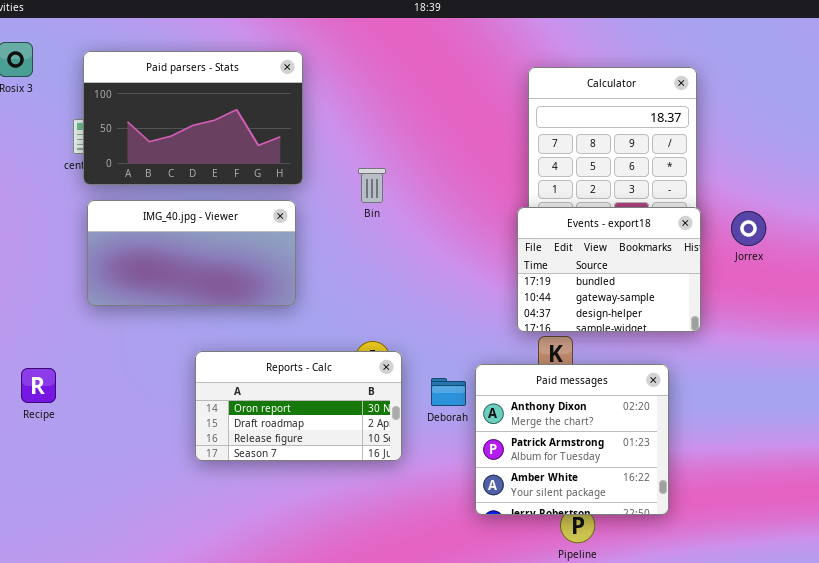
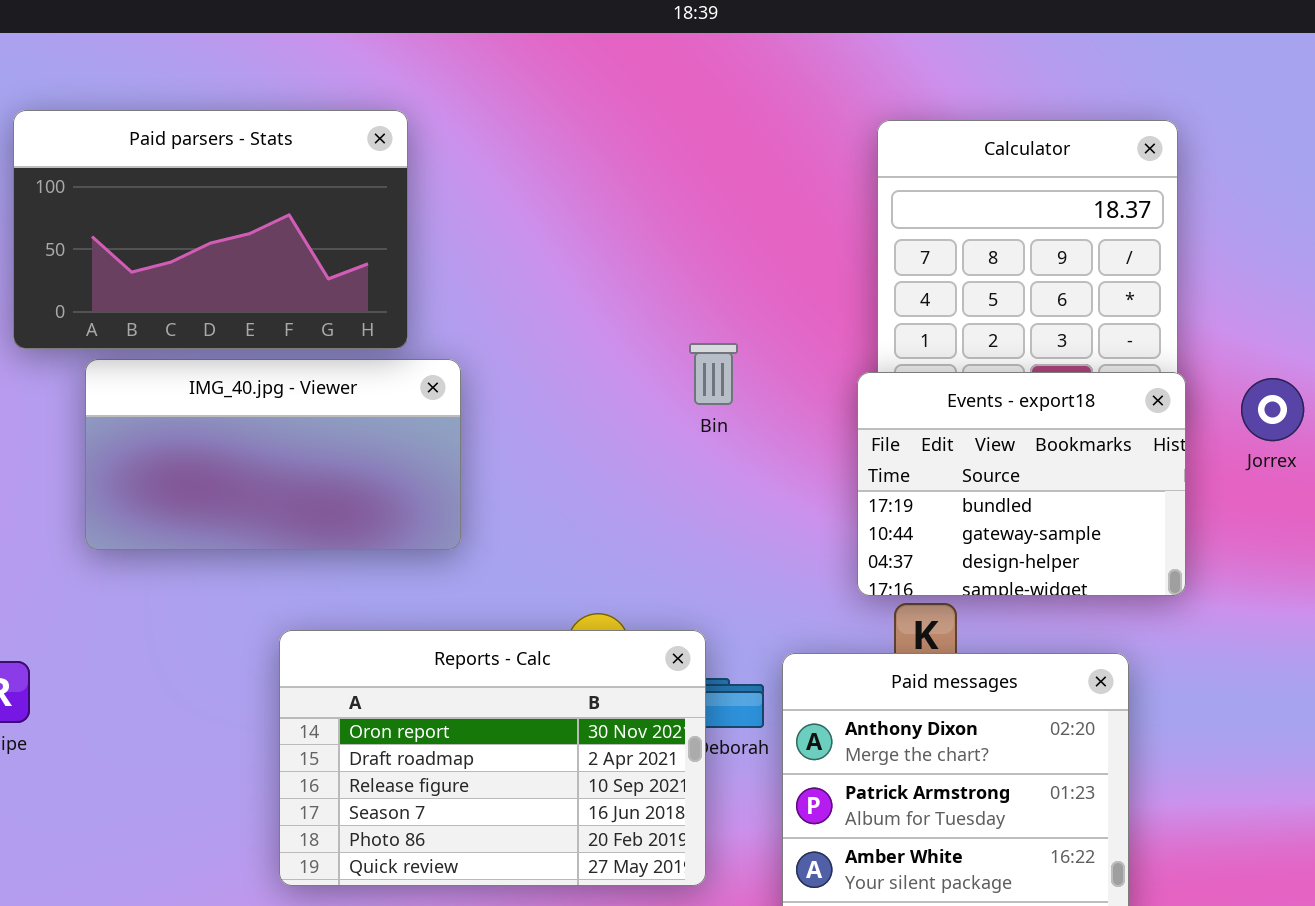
Paid parsers - Stats: [83,51,303,185] -> [13,110,408,349], moved
Bin: [358,168,386,203] -> [689,343,738,405], moved
Reports - Calc: [195,351,402,461] -> [279,630,706,886], resized

